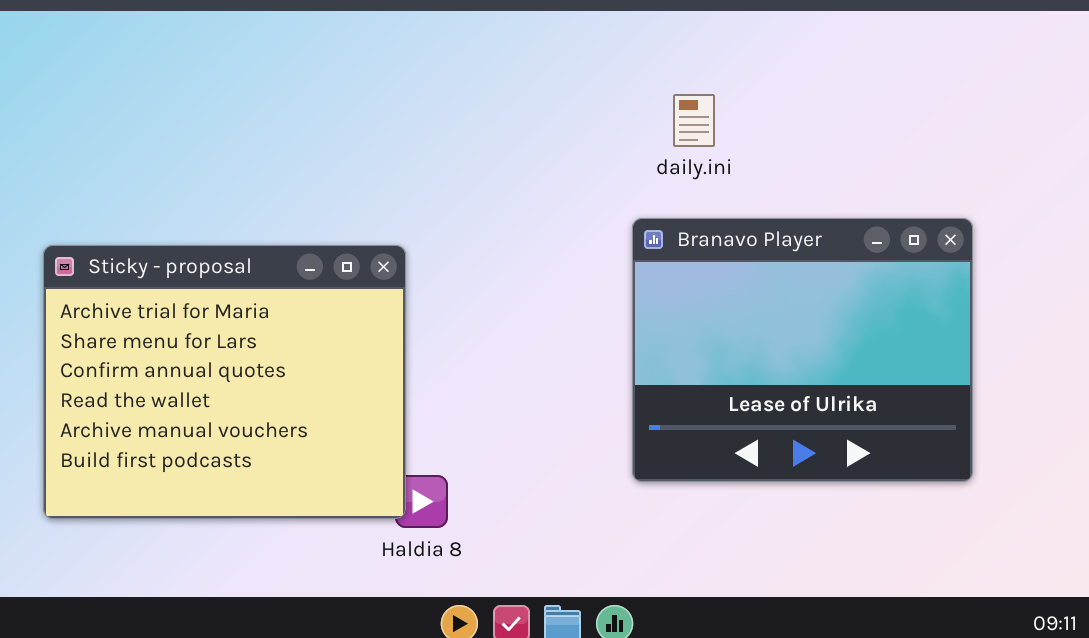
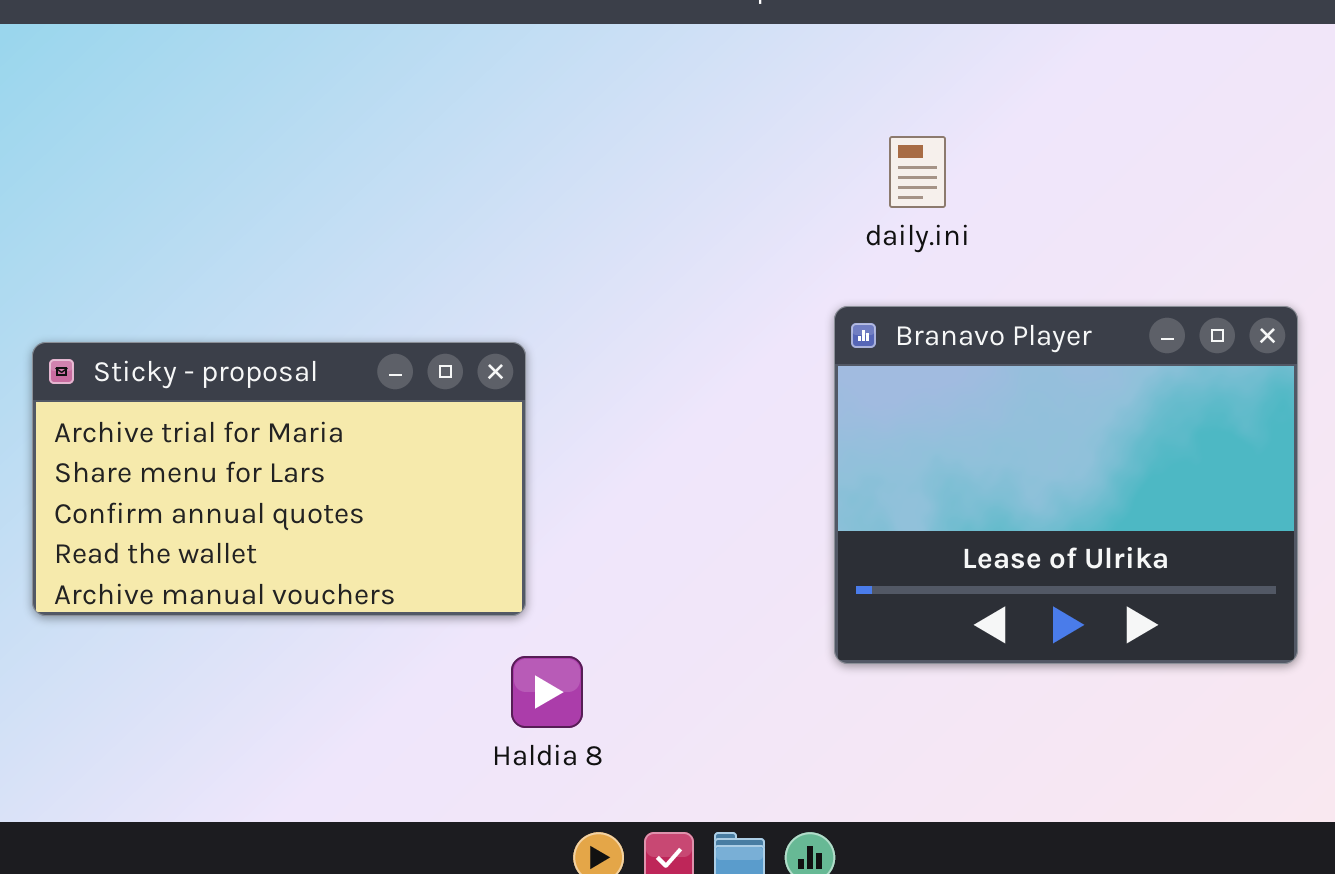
Sticky - proposal: [43,245,406,519] -> [32,342,526,616], resized

